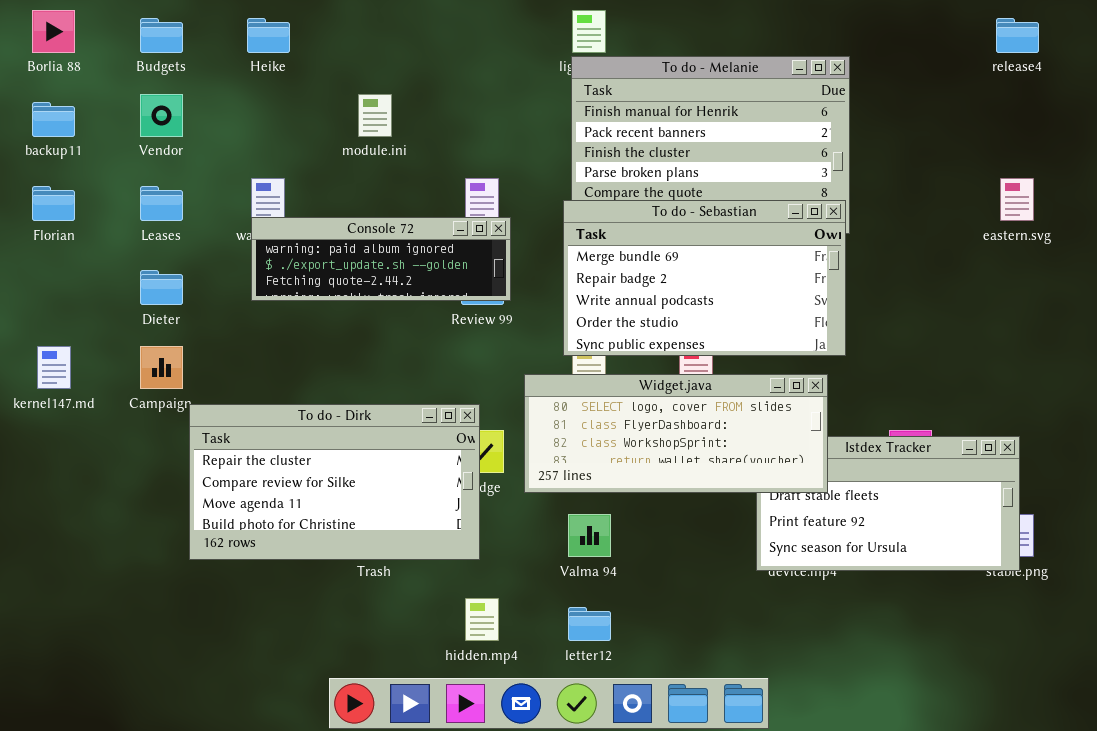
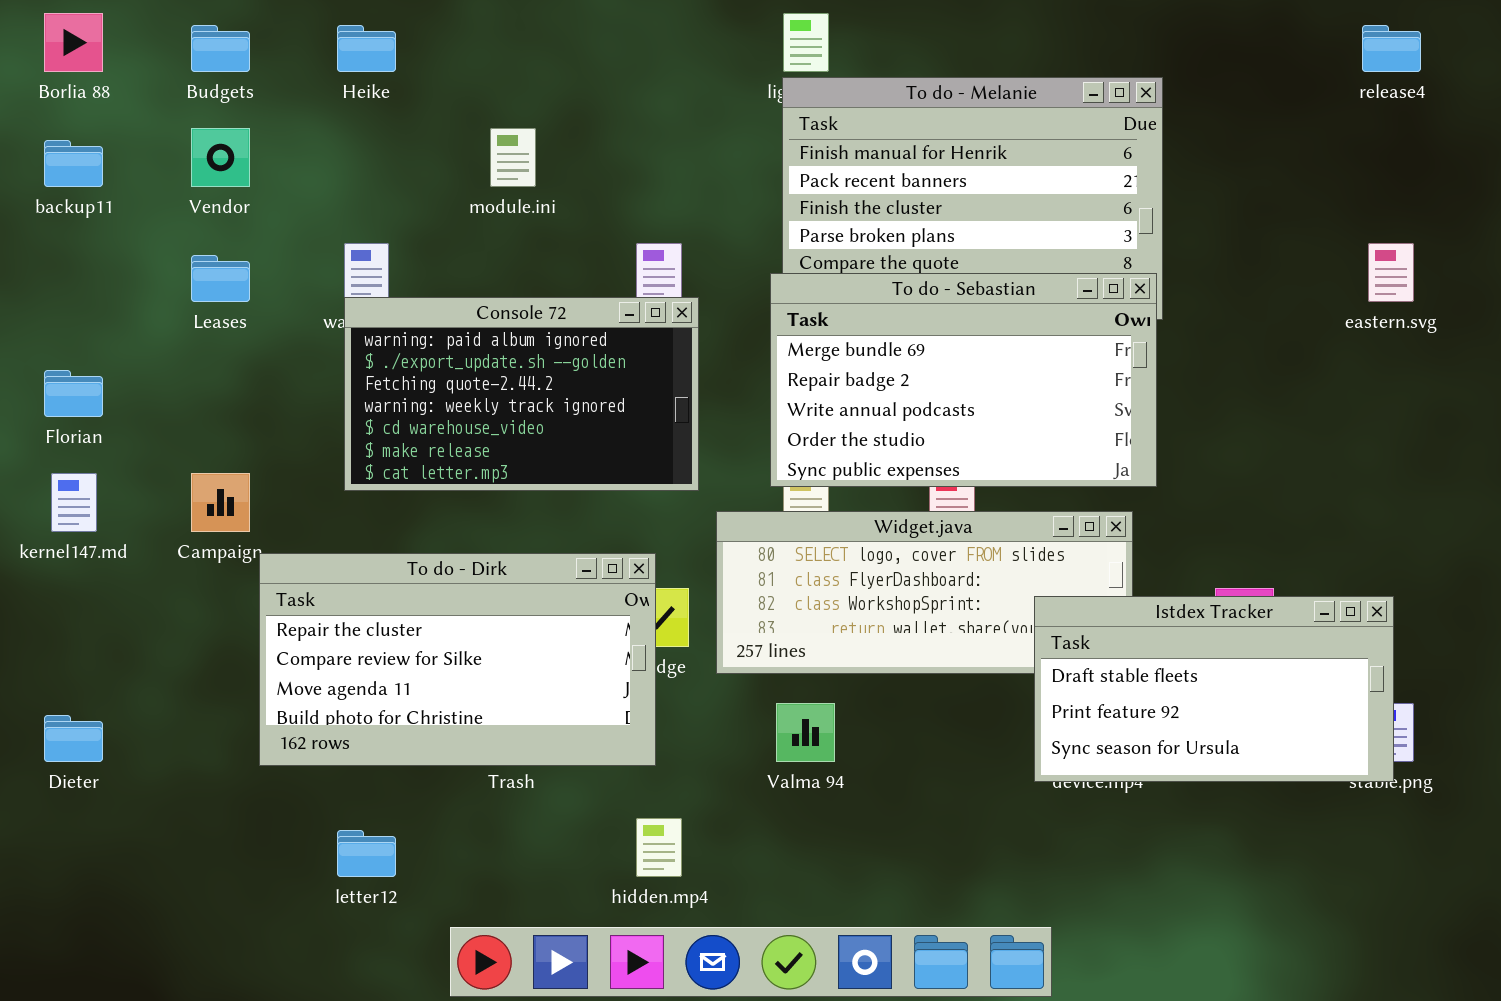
Florian: [32,186,75,221] -> [44,370,103,417], moved
Console 72: [251,217,511,301] -> [344,297,699,491], resized
Dieter: [140,270,183,305] -> [44,715,103,762], moved
Istdex Tracker: [756,436,1020,571] -> [1034,596,1394,782], raised
letter12: [568,607,611,641] -> [337,830,396,877], moved

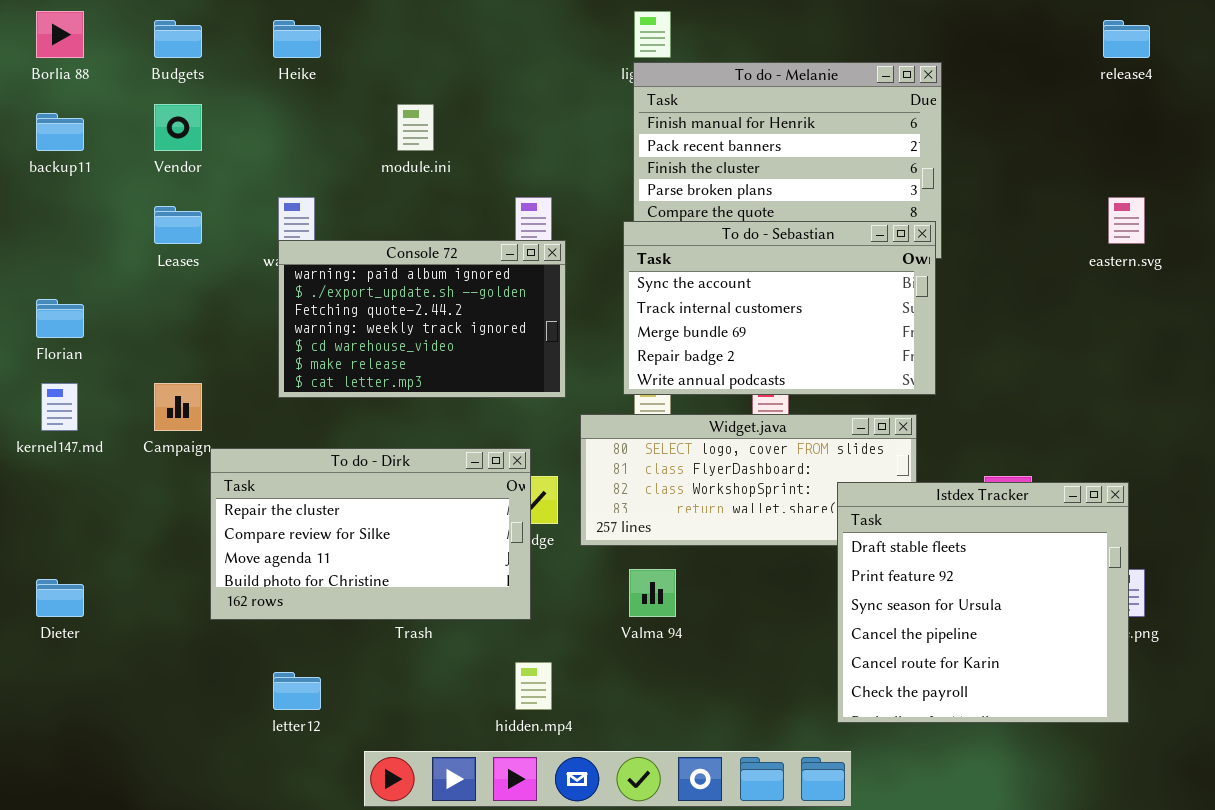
To do - Sebastian: [770,273,1157,487] -> [623,221,936,395], scrolled up 2 rows
Istdex Tracker: [1034,596,1394,782] -> [837,482,1129,723], resized

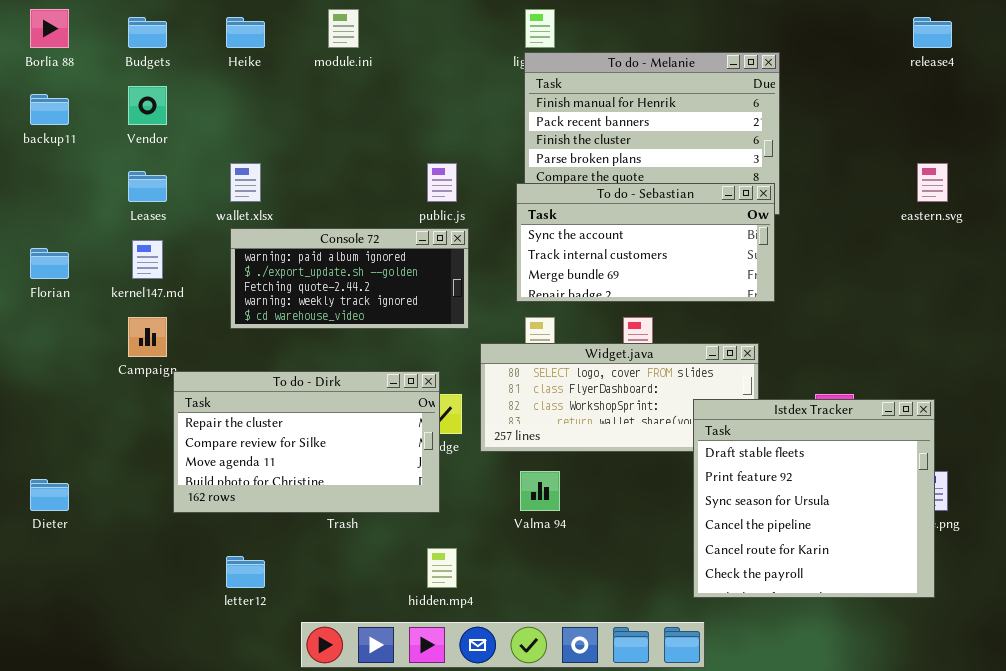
module.ini: [397,104,434,151] -> [328,9,359,48], moved
To do - Sebastian: [623,221,936,395] -> [516,183,775,302], resized
Console 72: [278,240,566,398] -> [230,228,469,329], resized
kernel147.md: [41,383,78,431] -> [132,240,163,279], moved

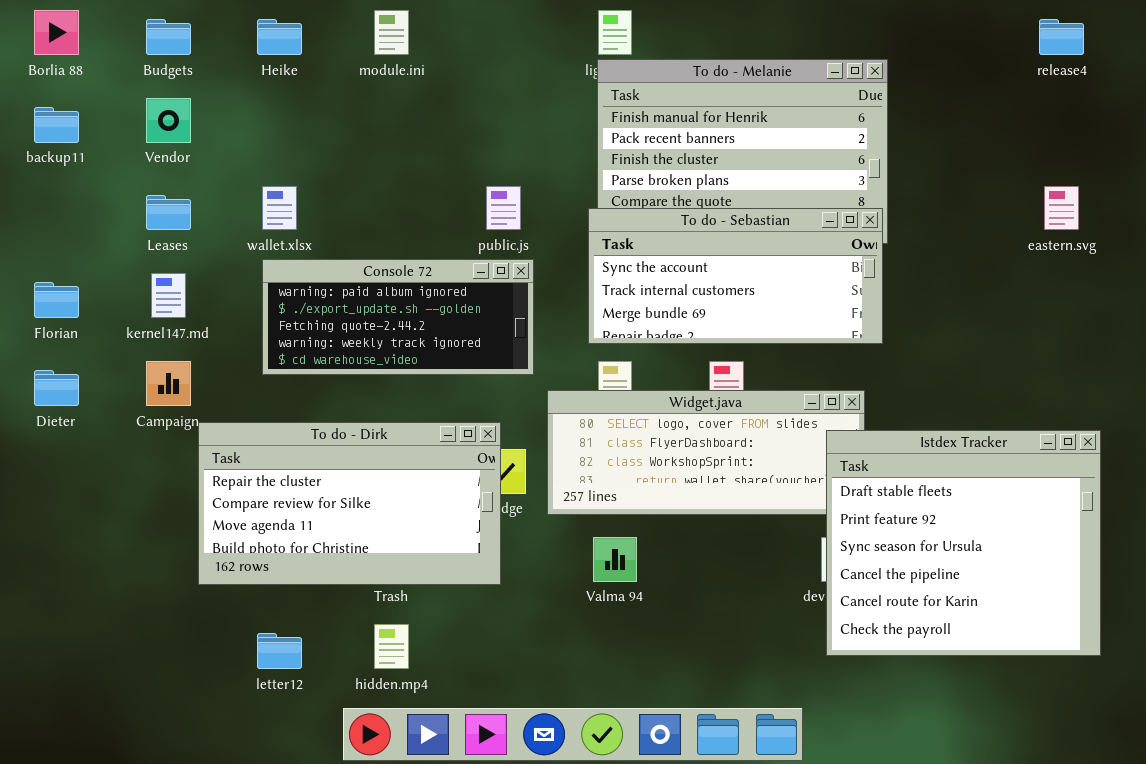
Istdex Tracker: [693,399,935,598] -> [826,430,1101,656], moved
Dieter: [30,479,69,511] -> [34,370,79,406], moved
hidden.mp4: [427,548,457,588] -> [374,624,409,669], moved

